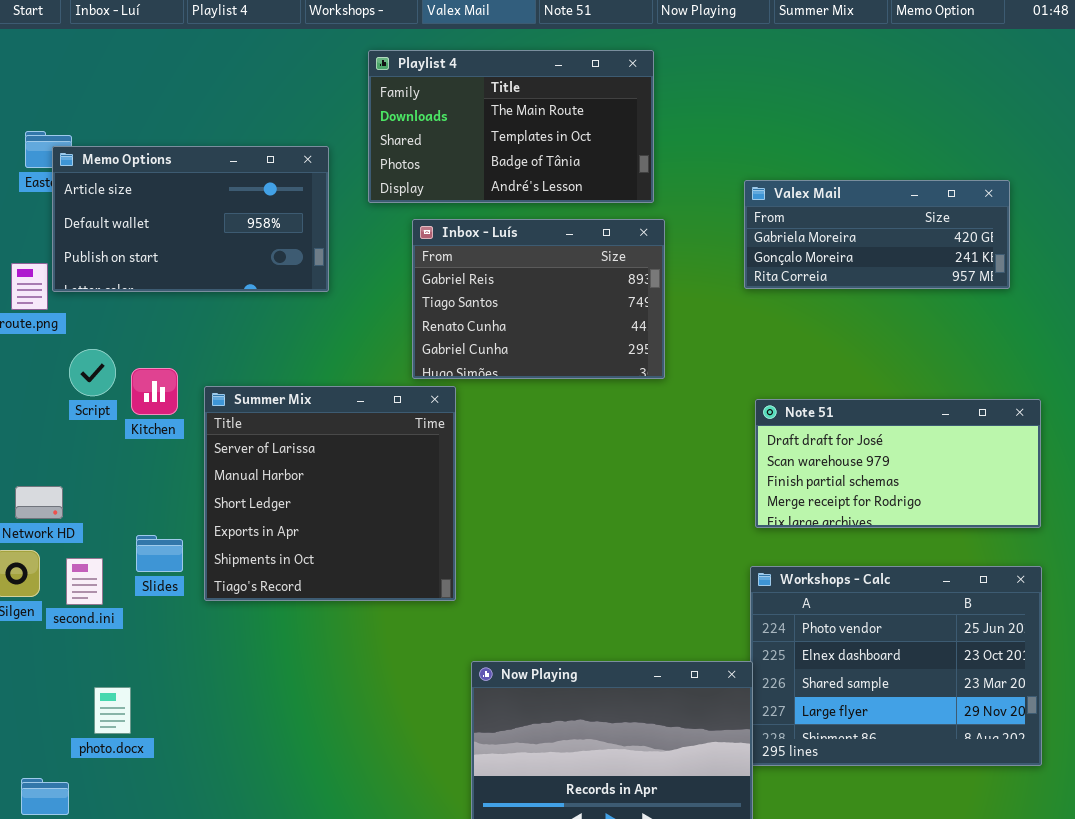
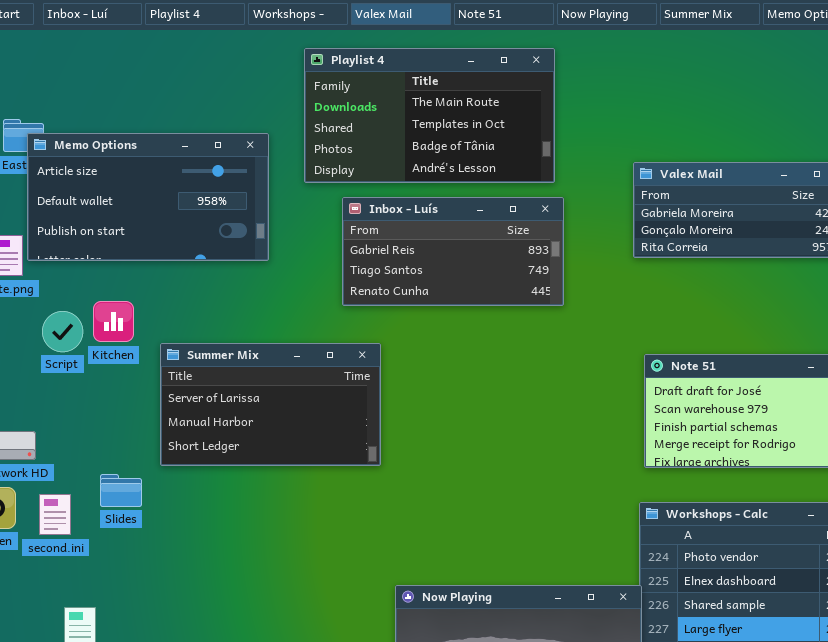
Inbox - Luís: [412,219,665,379] -> [342,197,564,306], resized
Kitchen: [131,368,178,415] -> [93,301,134,342], moved
Summer Mix: [204,386,456,601] -> [160,343,381,466], resized

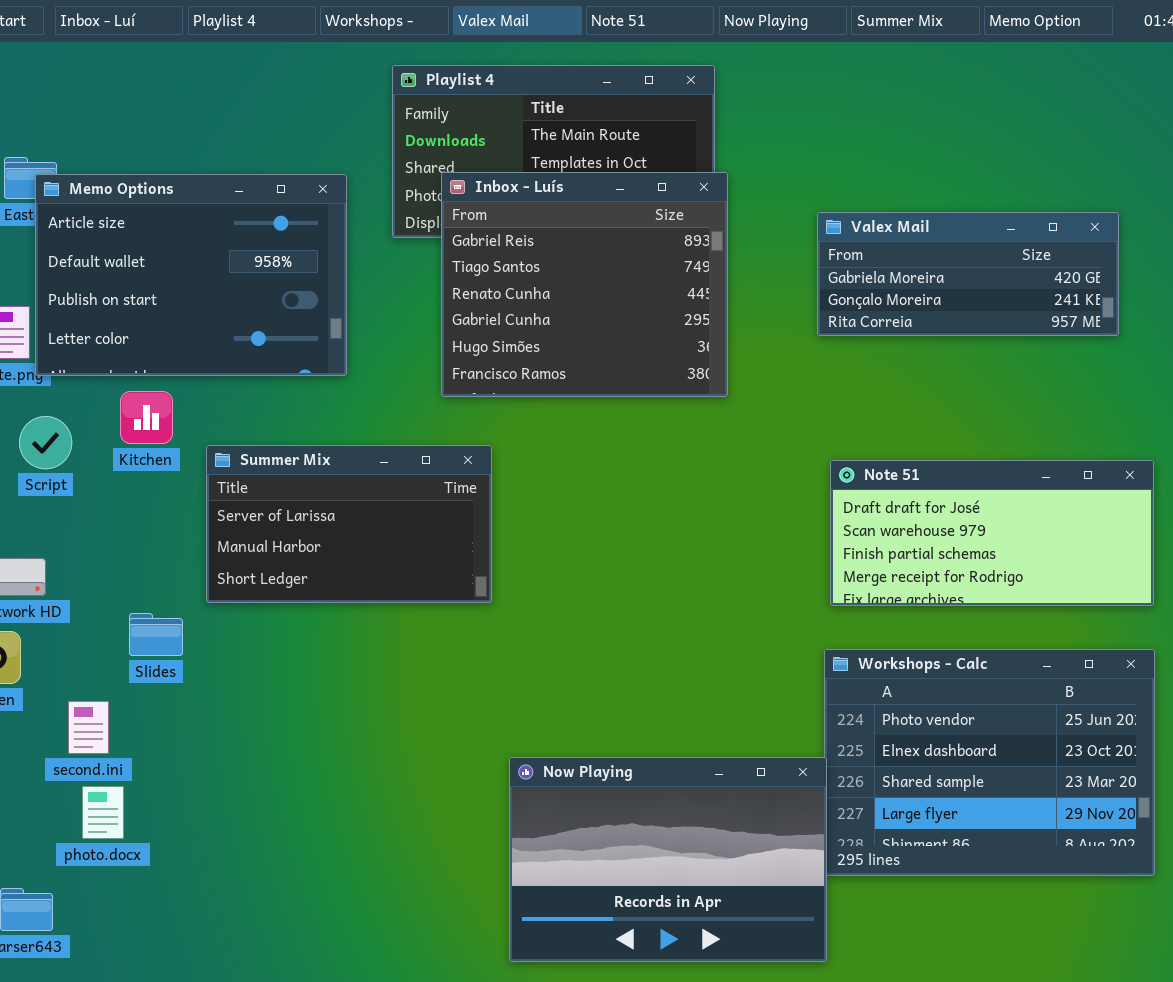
Memo Options: [27,133,269,261] -> [35,174,347,376], resized
Inbox - Luís: [342,197,564,306] -> [441,172,728,397], resized
Script: [42,311,83,352] -> [19,416,72,469], moved
second.ini: [39,494,71,535] -> [68,701,109,754], moved

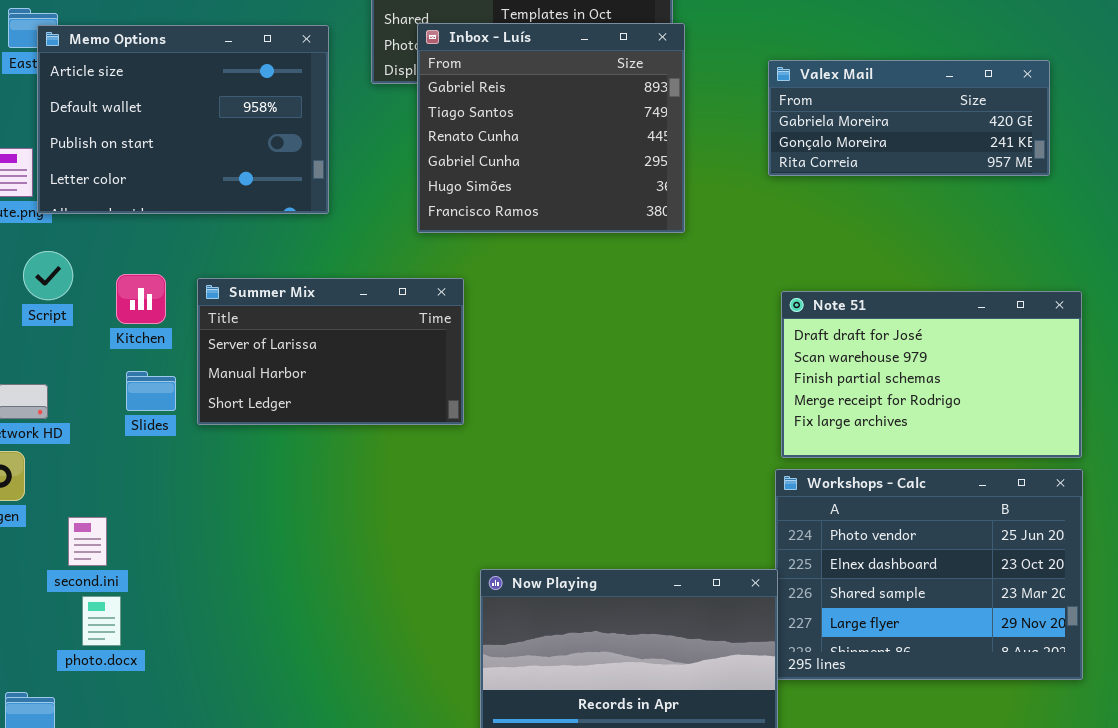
Kitchen: [120,391,173,444] -> [116,274,166,324], moved
Note 51: [830,460,1154,606] -> [781,291,1082,458], resized
Slides: [129,613,183,656] -> [126,371,176,411], moved

